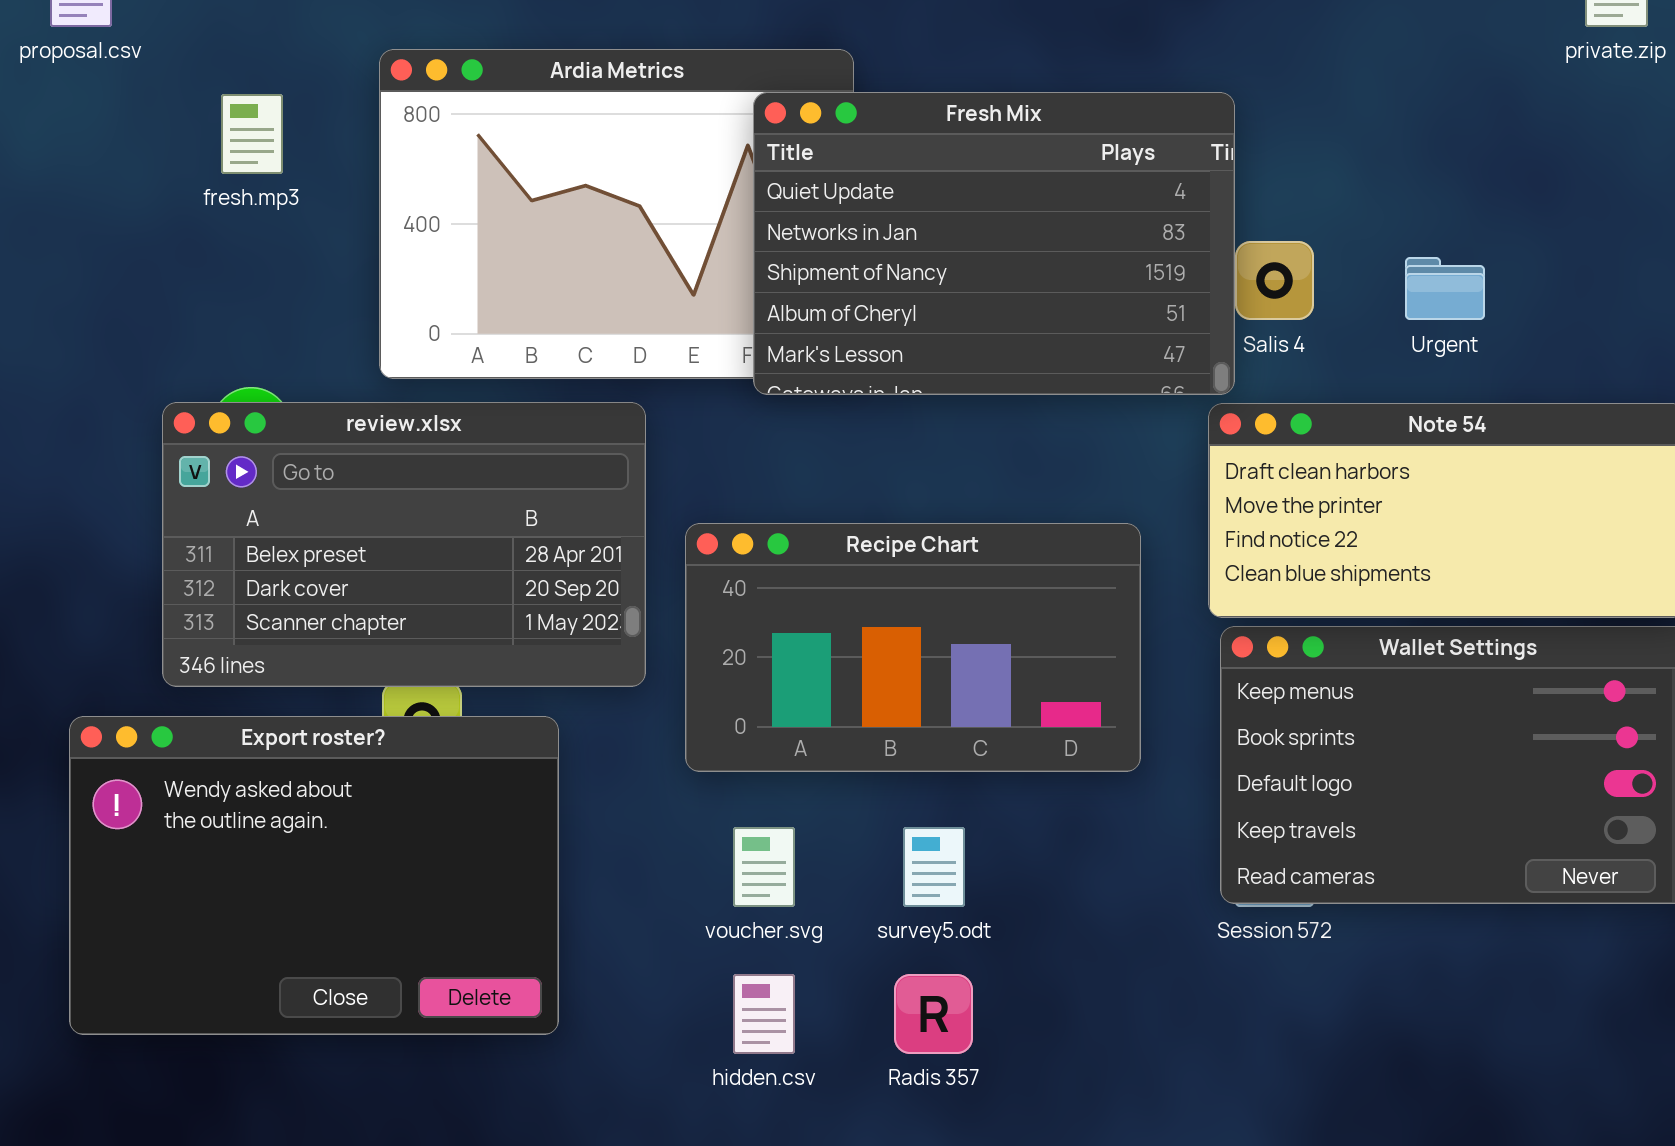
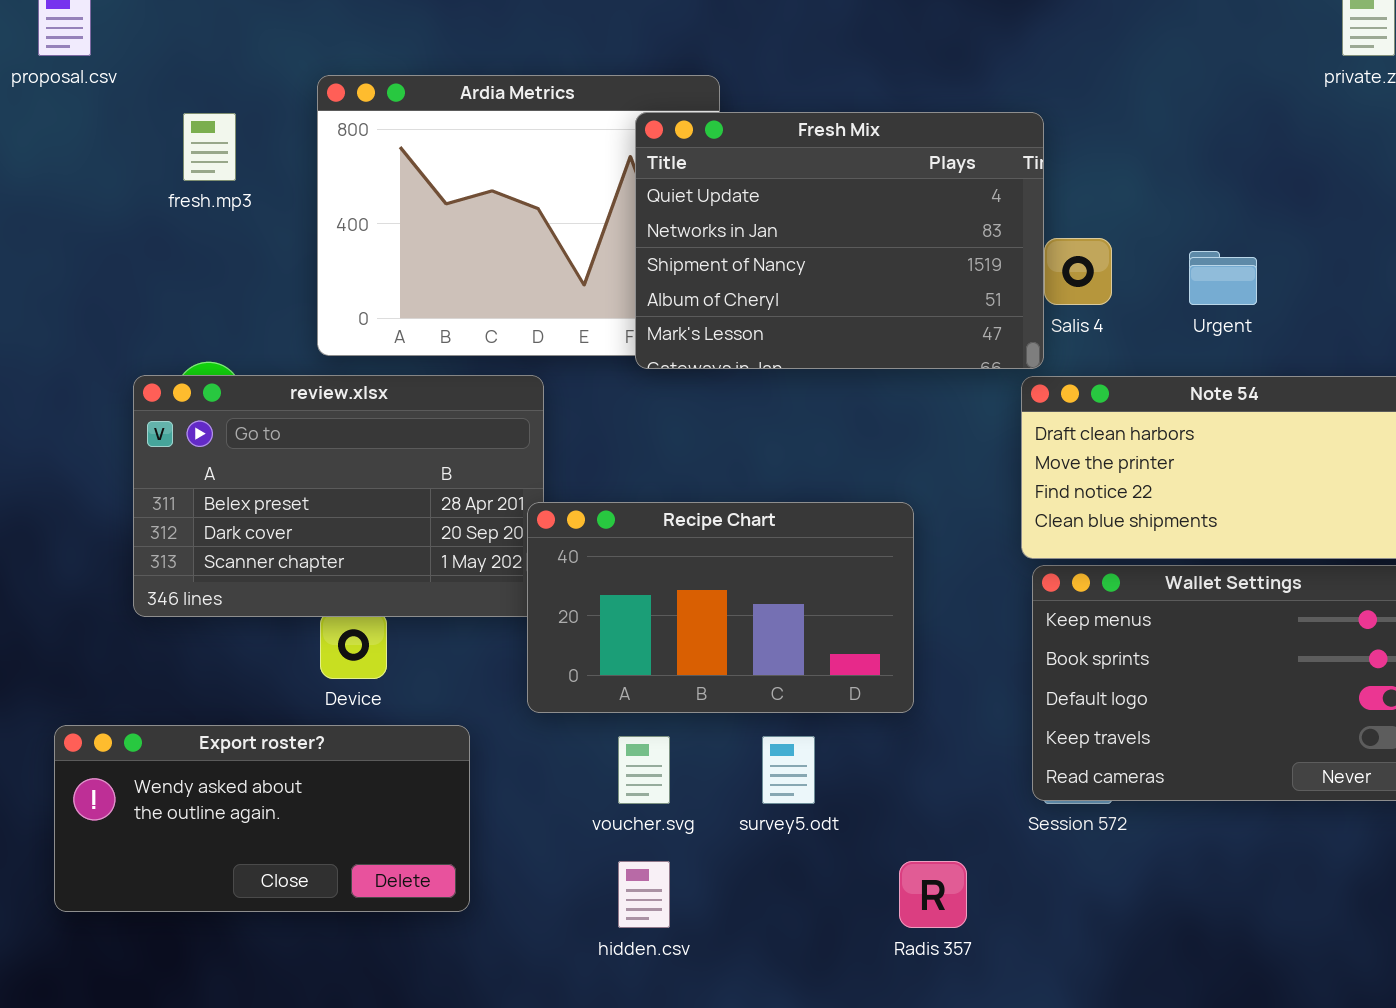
Recipe Chart: [685,523,1141,772] -> [527,502,914,713], moved
Export roster?: [69,716,559,1035] -> [54,725,470,912], resized
Radis 357: [894,974,973,1054] -> [899,861,967,928], moved

